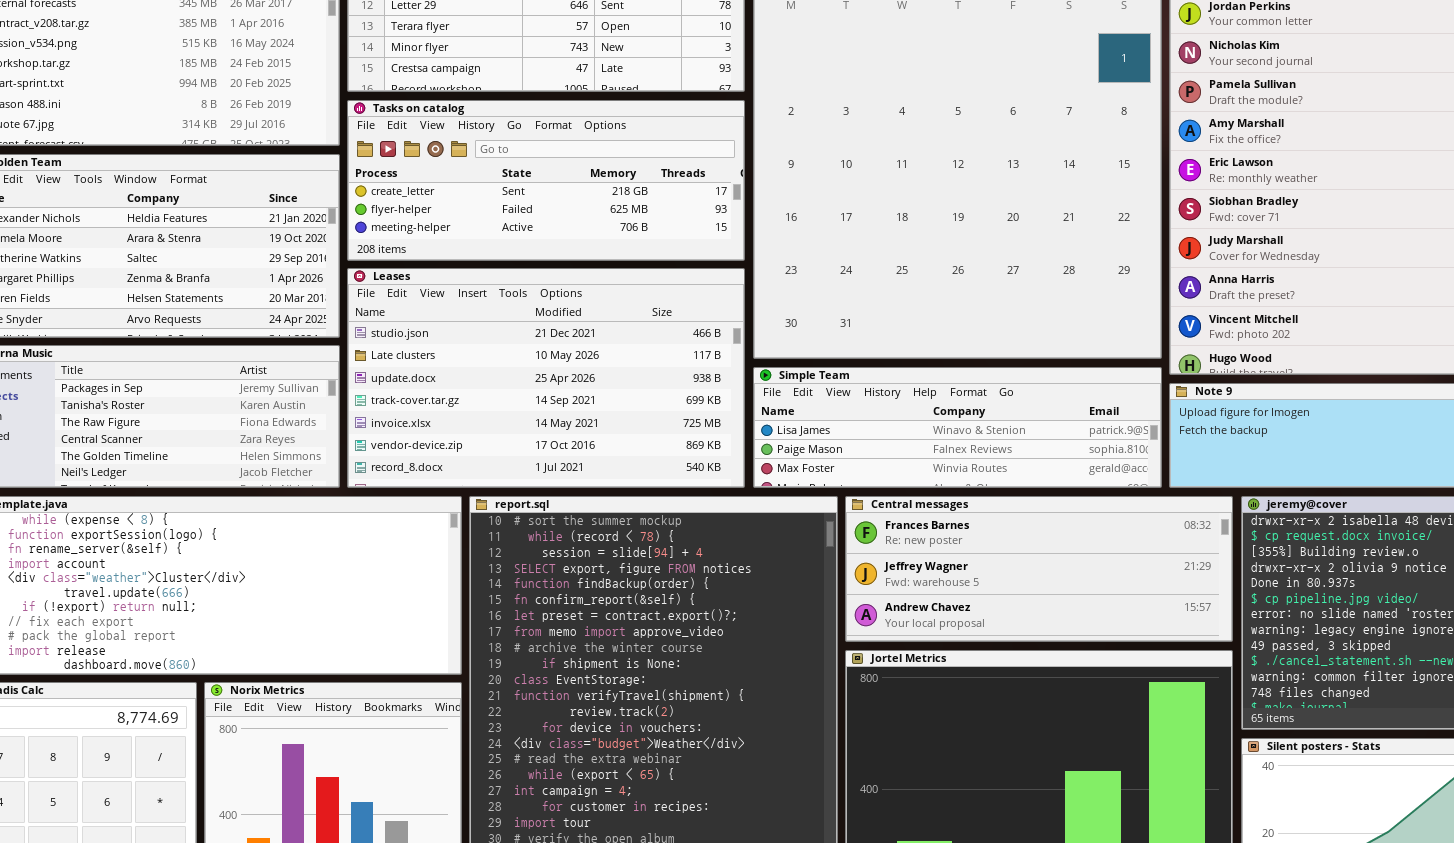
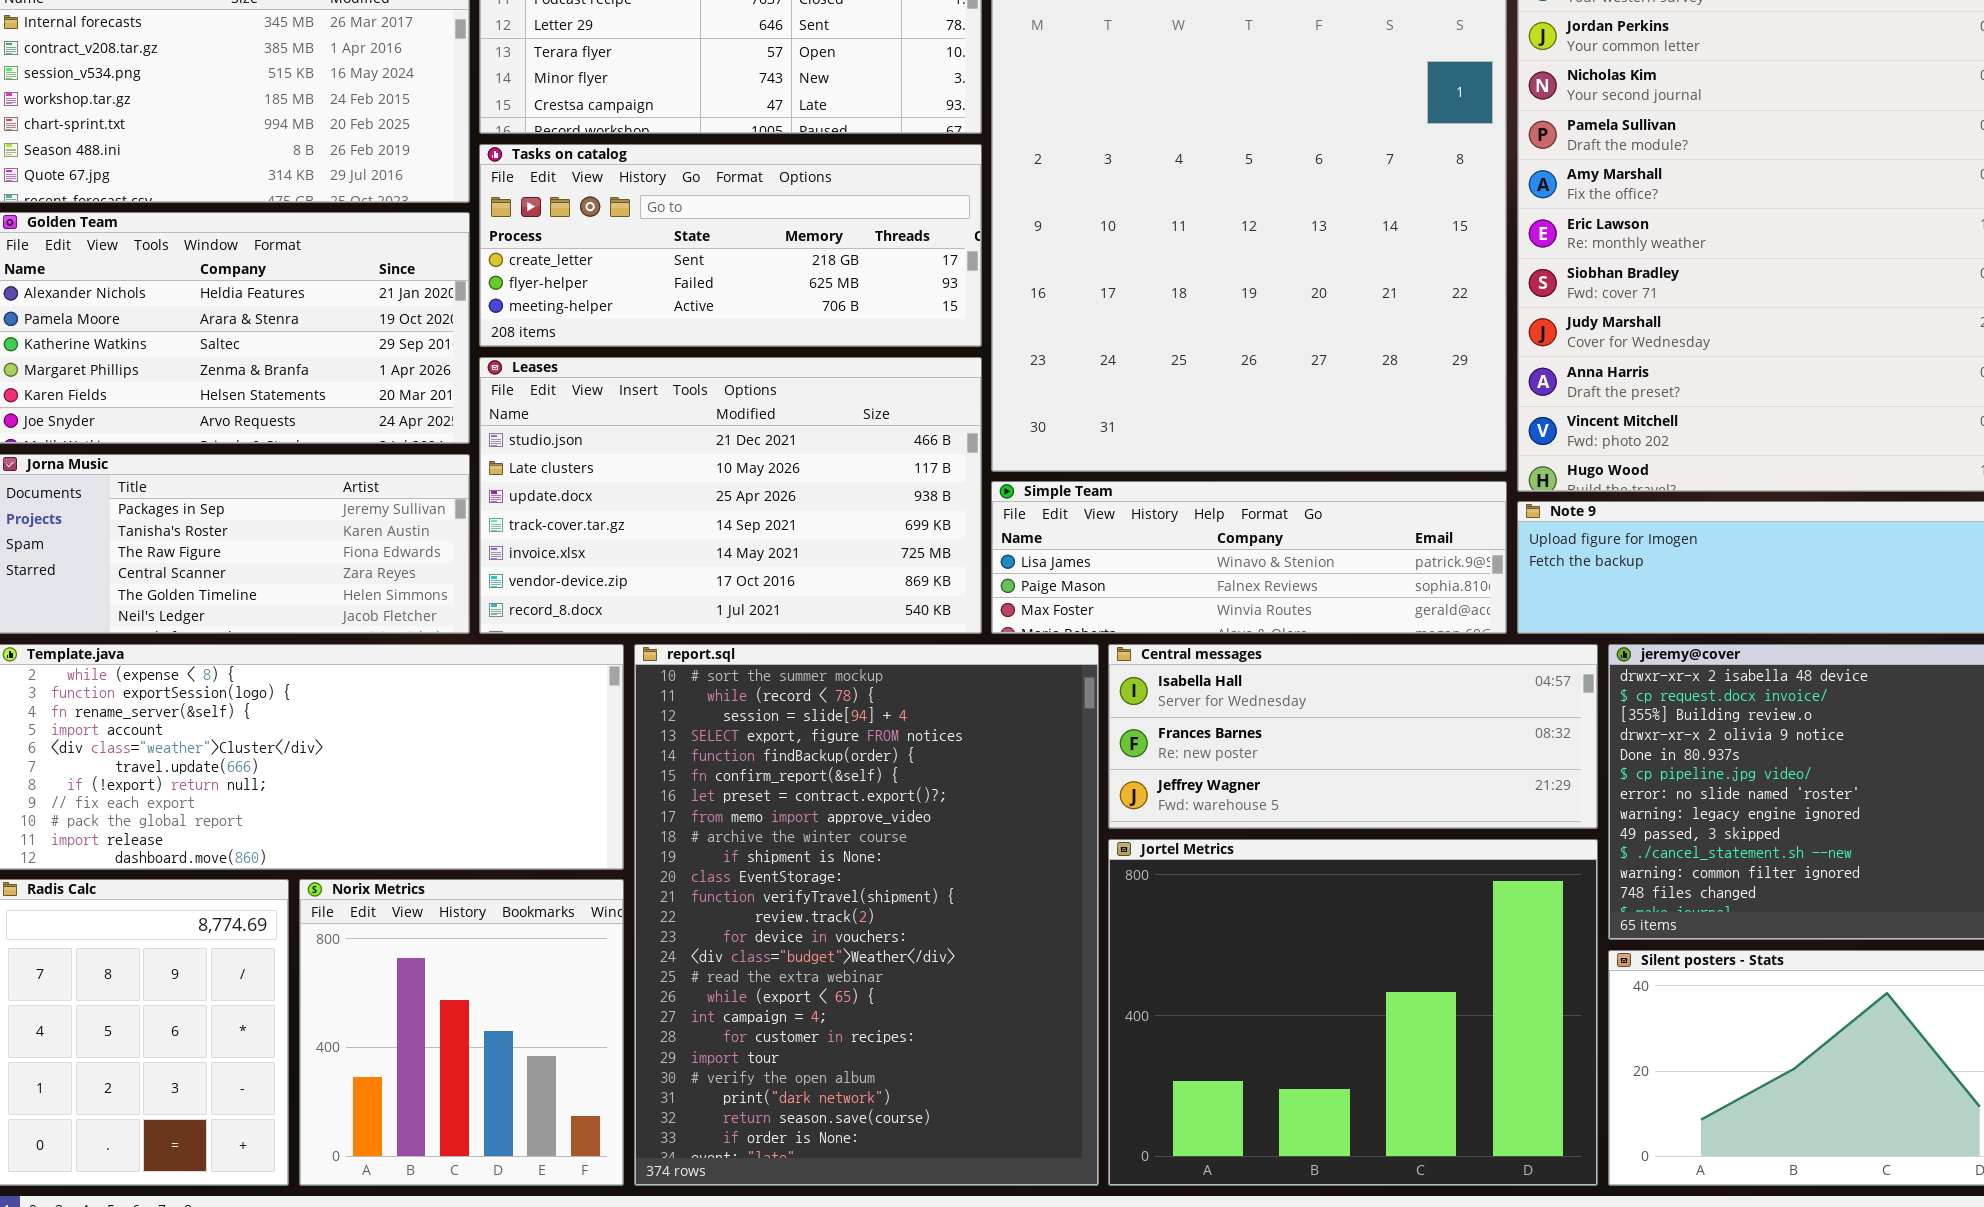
Central messages: [845,496,1233,642] -> [1108,644,1598,829], scrolled up 1 row

